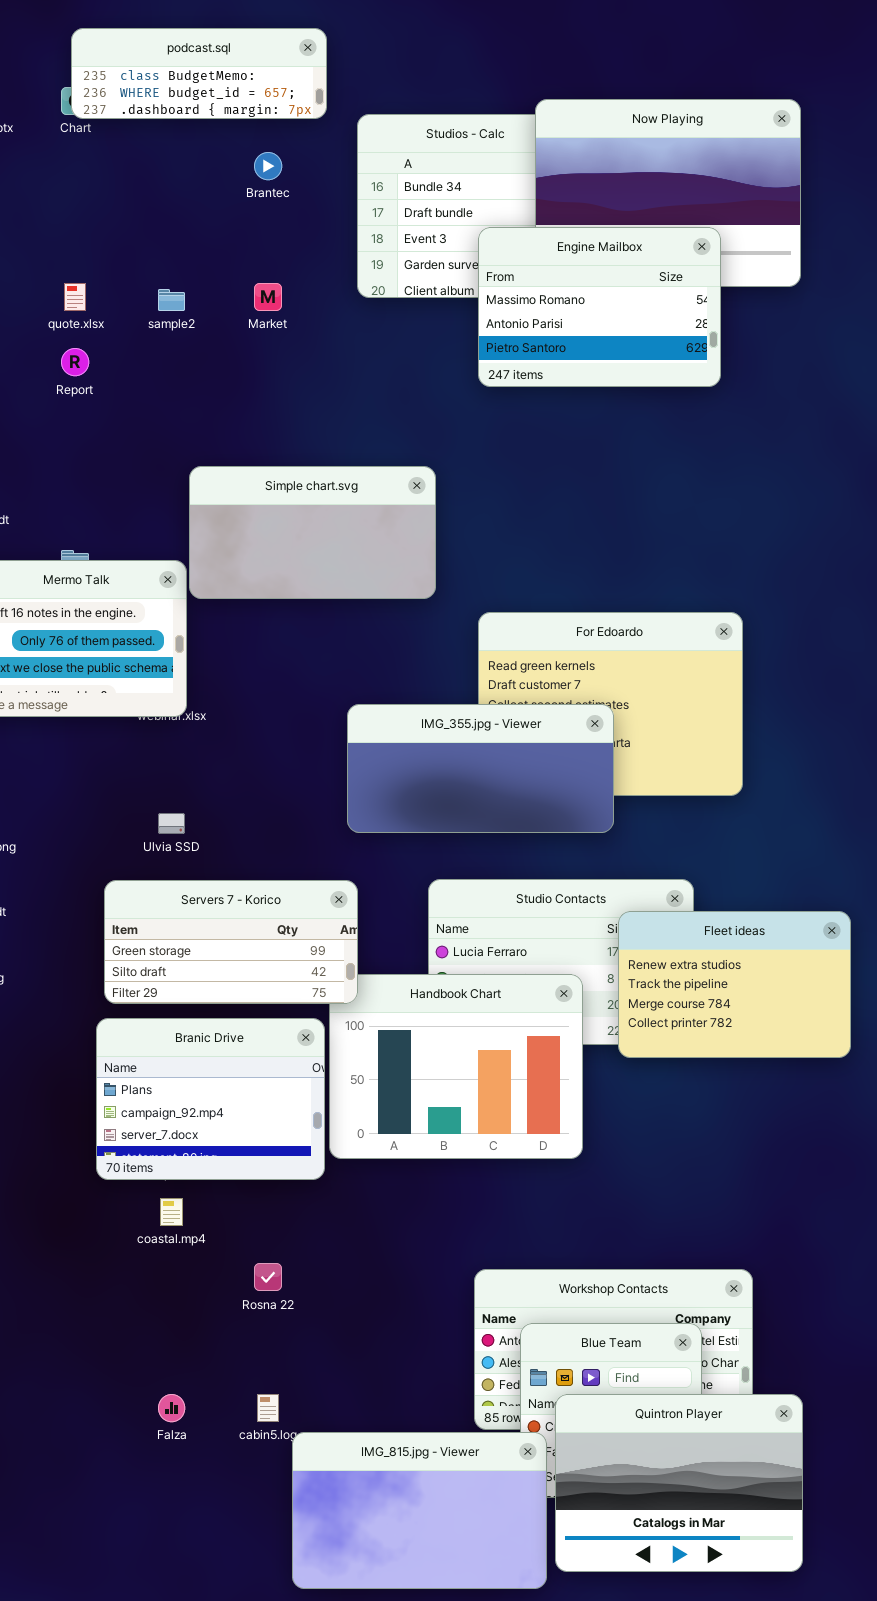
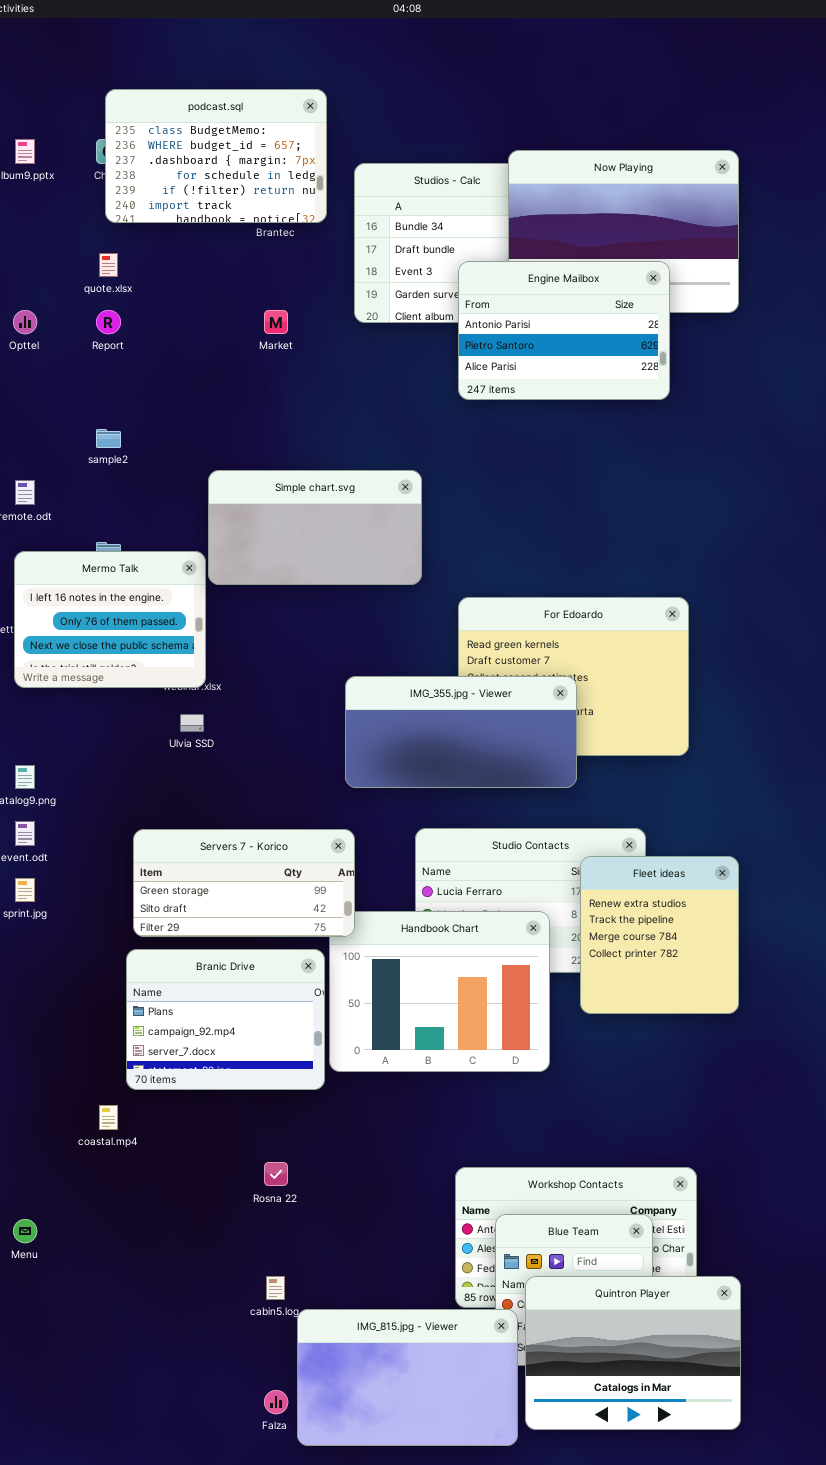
podcast.sql: [71,28,327,119] -> [105,89,327,223], resized
Engine Mailbox: [478,227,721,387] -> [458,261,670,400], scrolled down 1 row
quote.xlsx: [64,283,86,311] -> [99,253,118,277], moved
sample2: [158,289,185,311] -> [96,429,121,448], moved
Report: [61,348,89,376] -> [96,310,121,334], moved
Ulvia SSD: [158,813,185,834] -> [180,714,204,732], moved
Fleet ideas: [618,911,851,1058] -> [580,856,739,1014], resized
coastal.mp4: [160,1198,183,1226] -> [99,1105,118,1130], moved
Falza: [158,1394,185,1422] -> [264,1390,288,1414], moved

